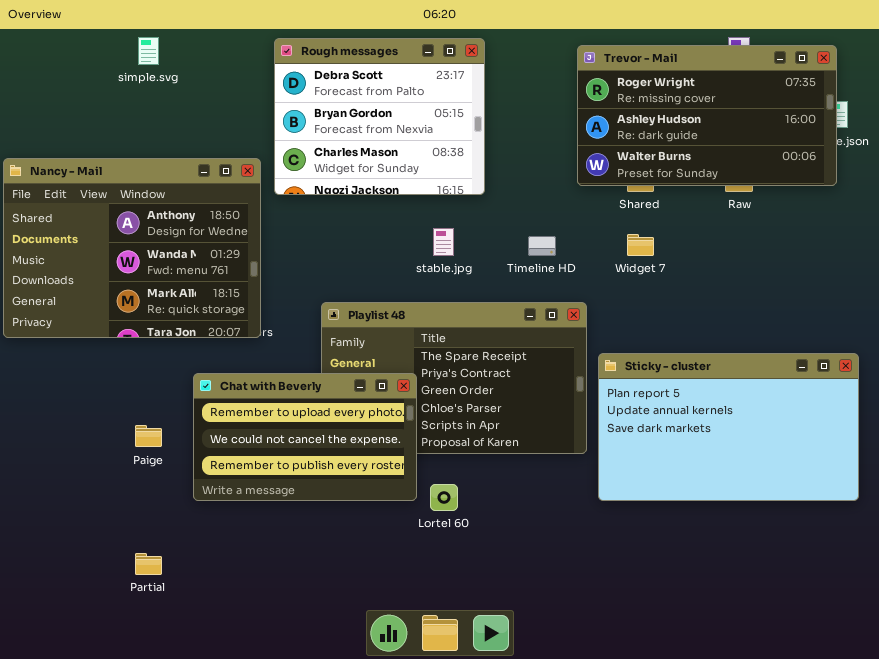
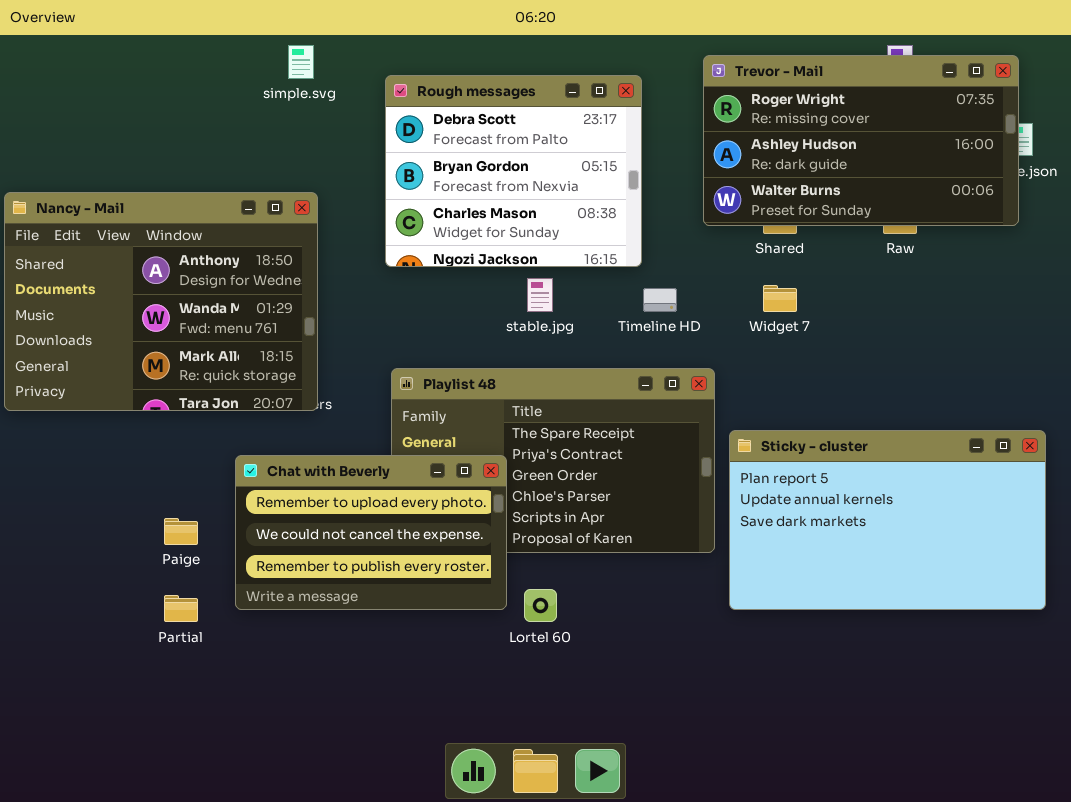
simple.svg: [138,37,159,65] -> [288,45,314,79], moved
Rough messages: [274,38,485,195] -> [385,75,642,267], moved
Partial: [135,553,162,575] -> [164,595,198,622], moved

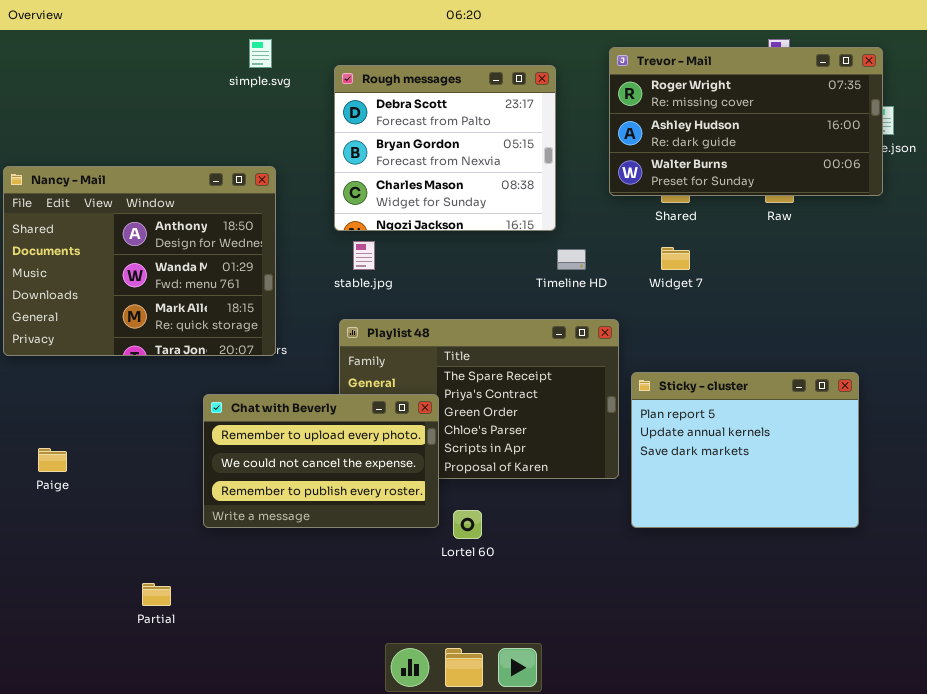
stable.jpg: [527,278,553,312] -> [353,241,375,270], moved
Sticky - cluster: [729,430,1046,610] -> [631,372,859,528], resized
Paige: [164,518,198,545] -> [38,448,67,472], moved
Partial: [164,595,198,622] -> [142,583,171,606], moved

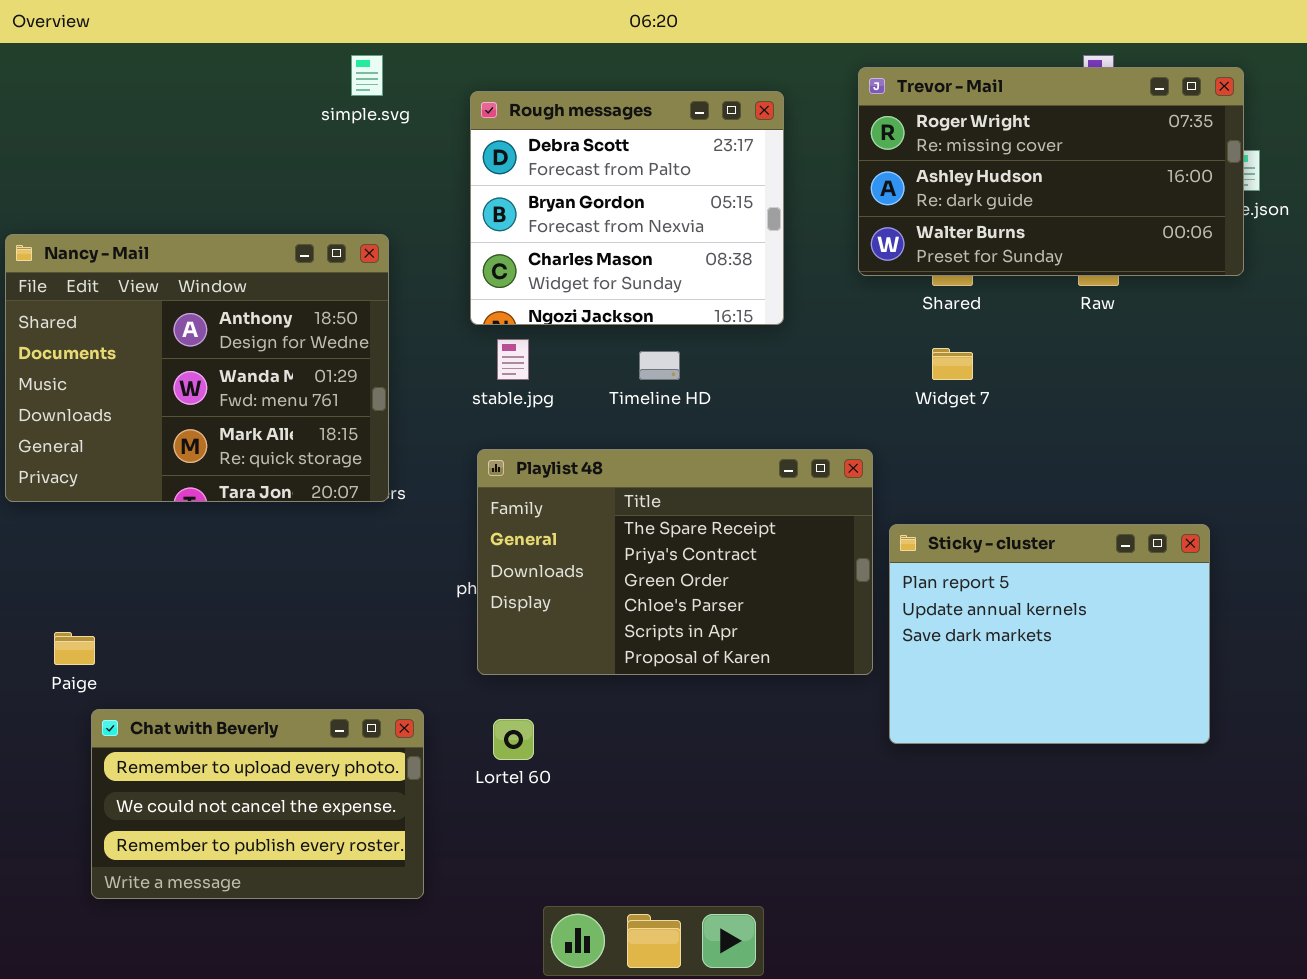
Timeline HD: [557,249,586,270] -> [639,351,680,380], moved
Chat with Beverly: [203,394,439,528] -> [91,709,424,899], moved
Lortel 60: [453,510,482,539] -> [493,719,534,760], moved

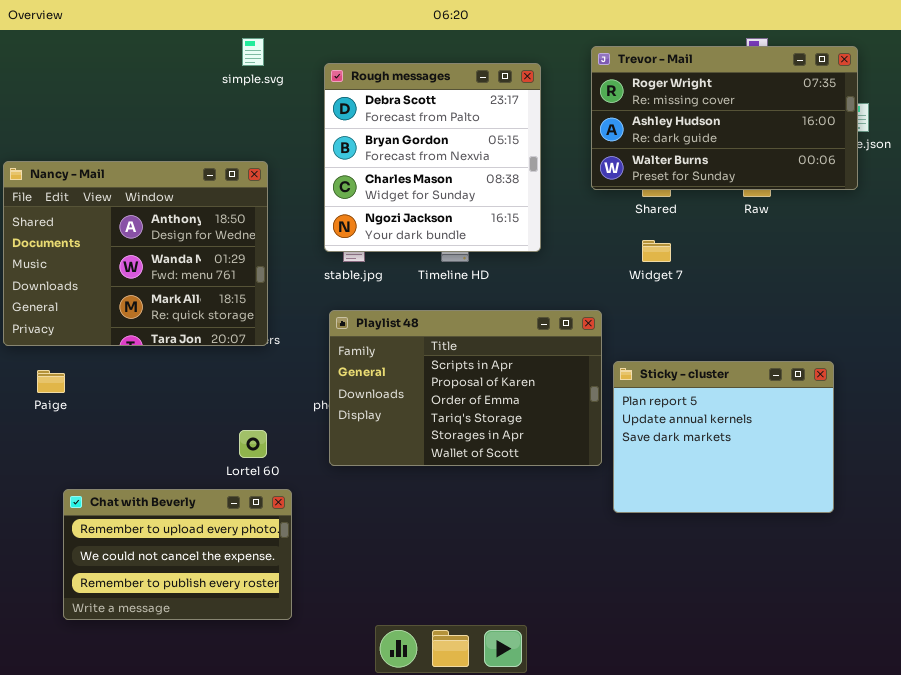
Rough messages: [470,91,784,325] -> [324,63,541,252], resized
Playlist 48: [477,449,873,675] -> [329,310,602,466], scrolled down 4 rows
Paige: [54,632,95,665] -> [37,370,65,393], moved
Lortel 60: [493,719,534,760] -> [239,430,267,458], moved

